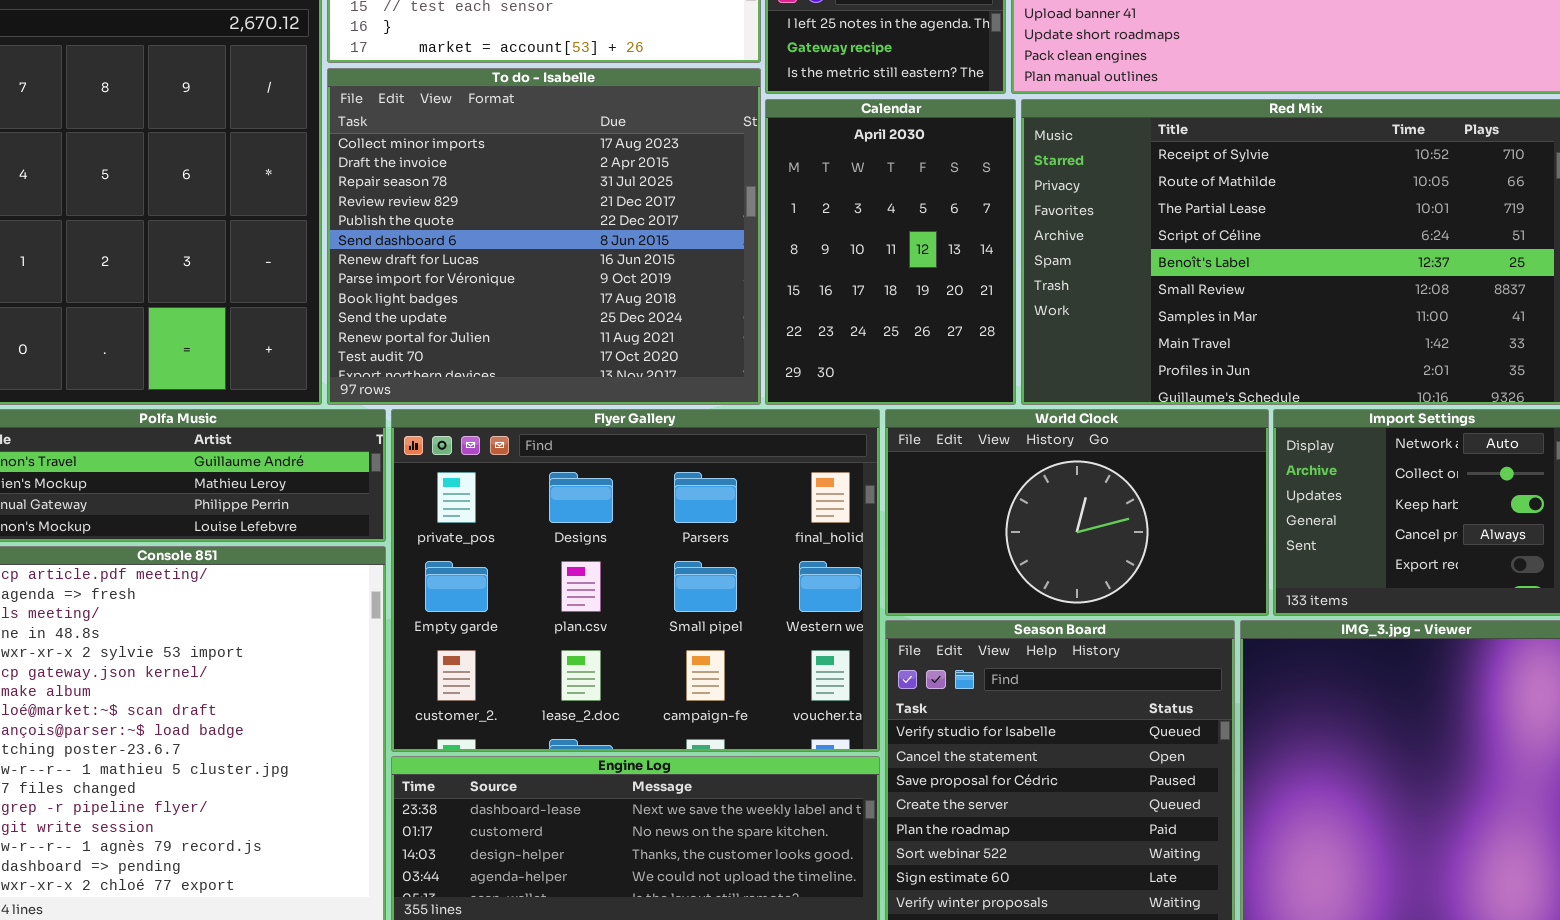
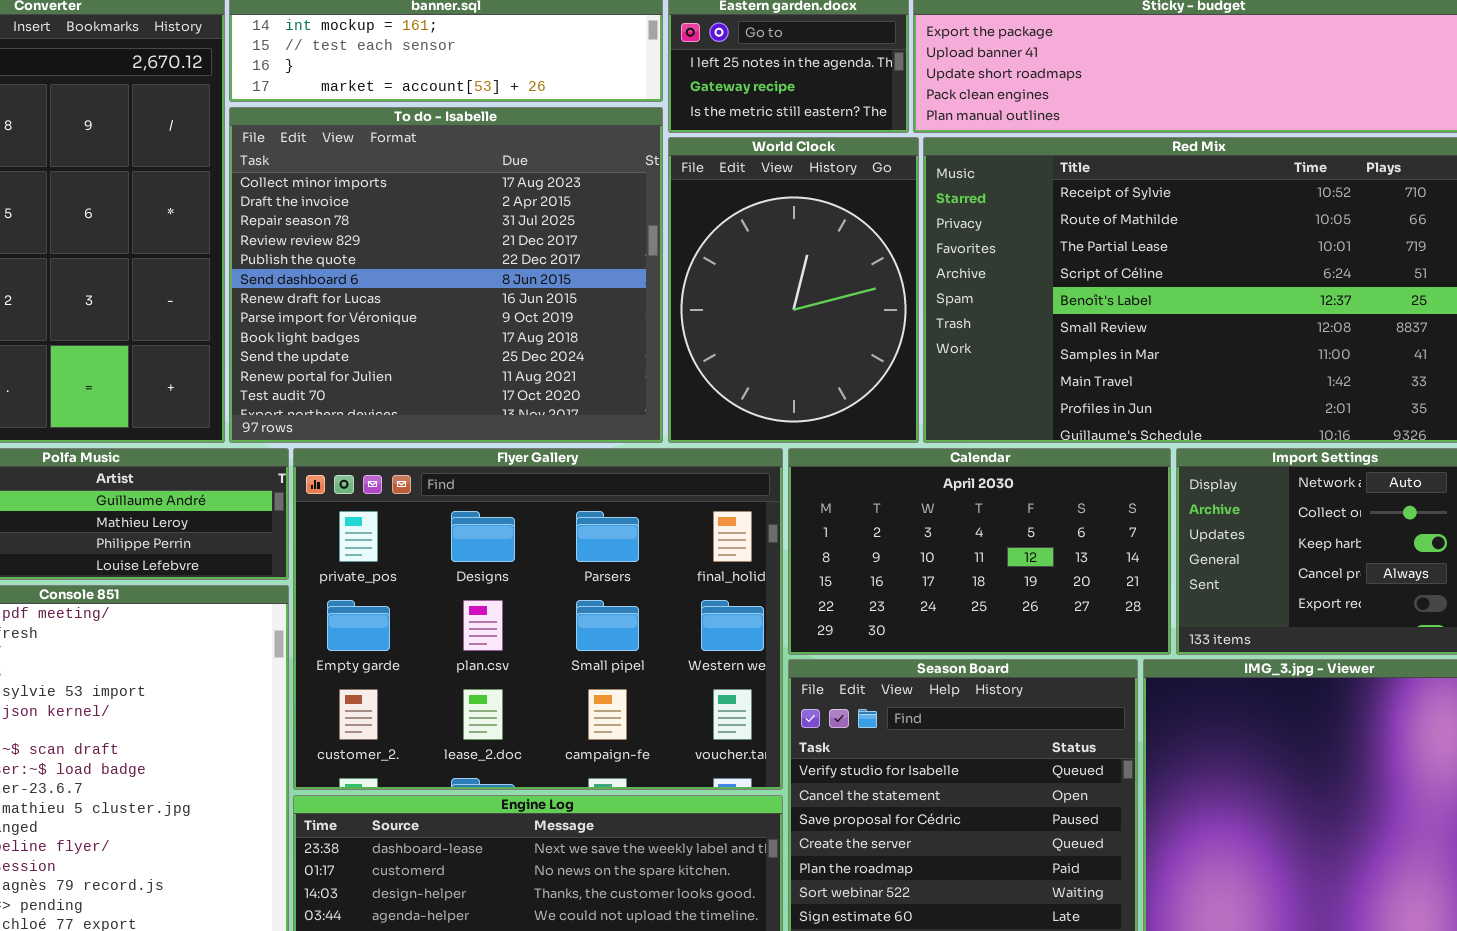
Calendar: [765,99,1016,405] -> [788,448,1171,655], moved, resized
World Clock: [885,409,1269,616] -> [668,137,919,443], moved, resized

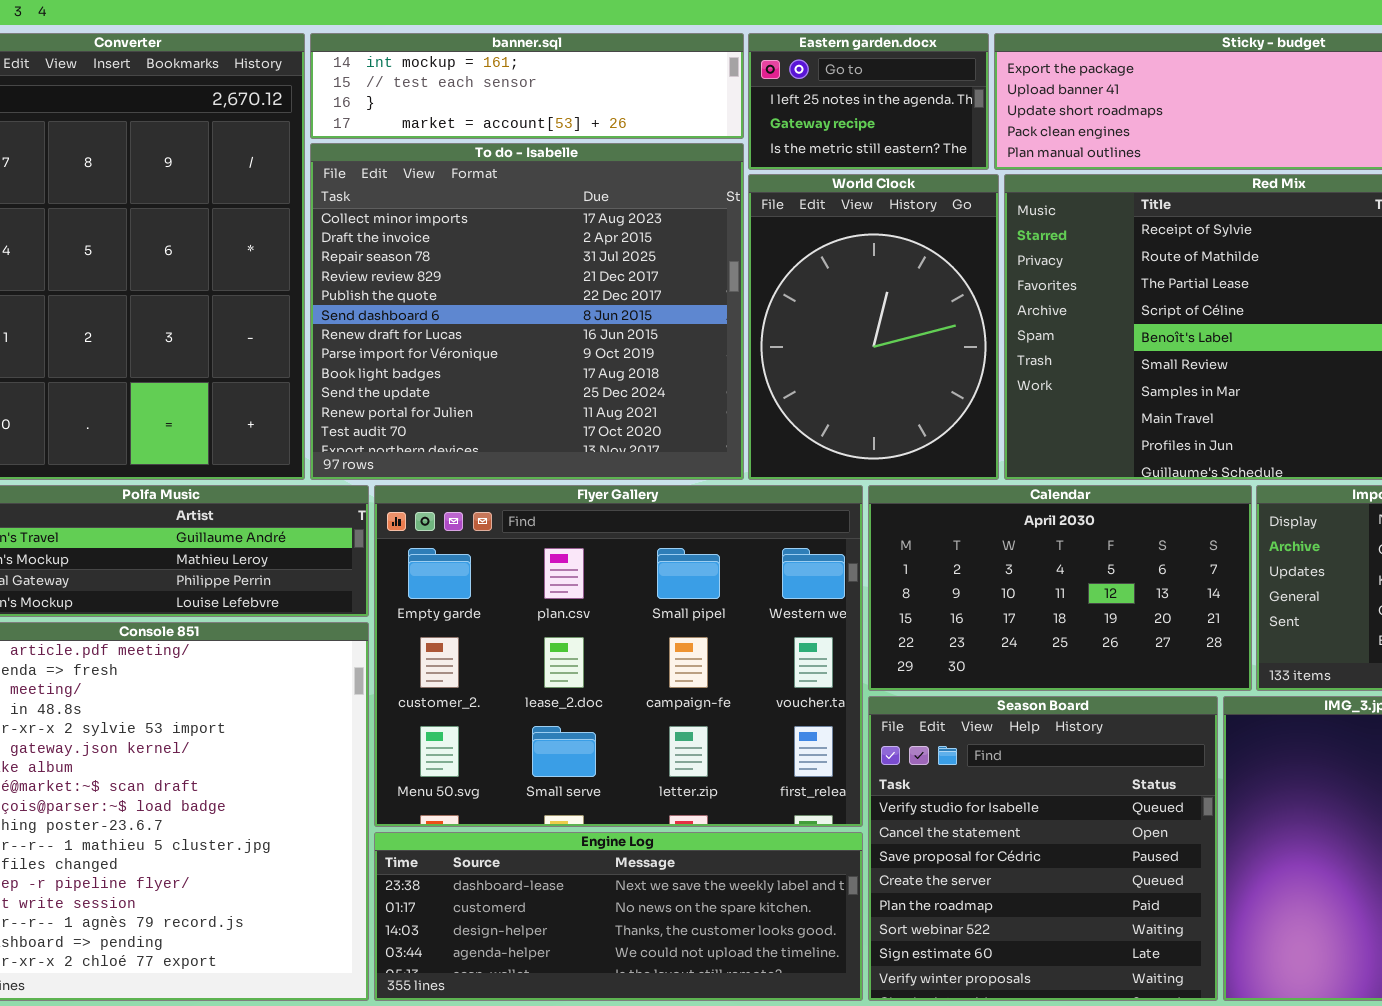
Flyer Gallery: [293,448,783,790] -> [374,485,863,827], scrolled down 1 row

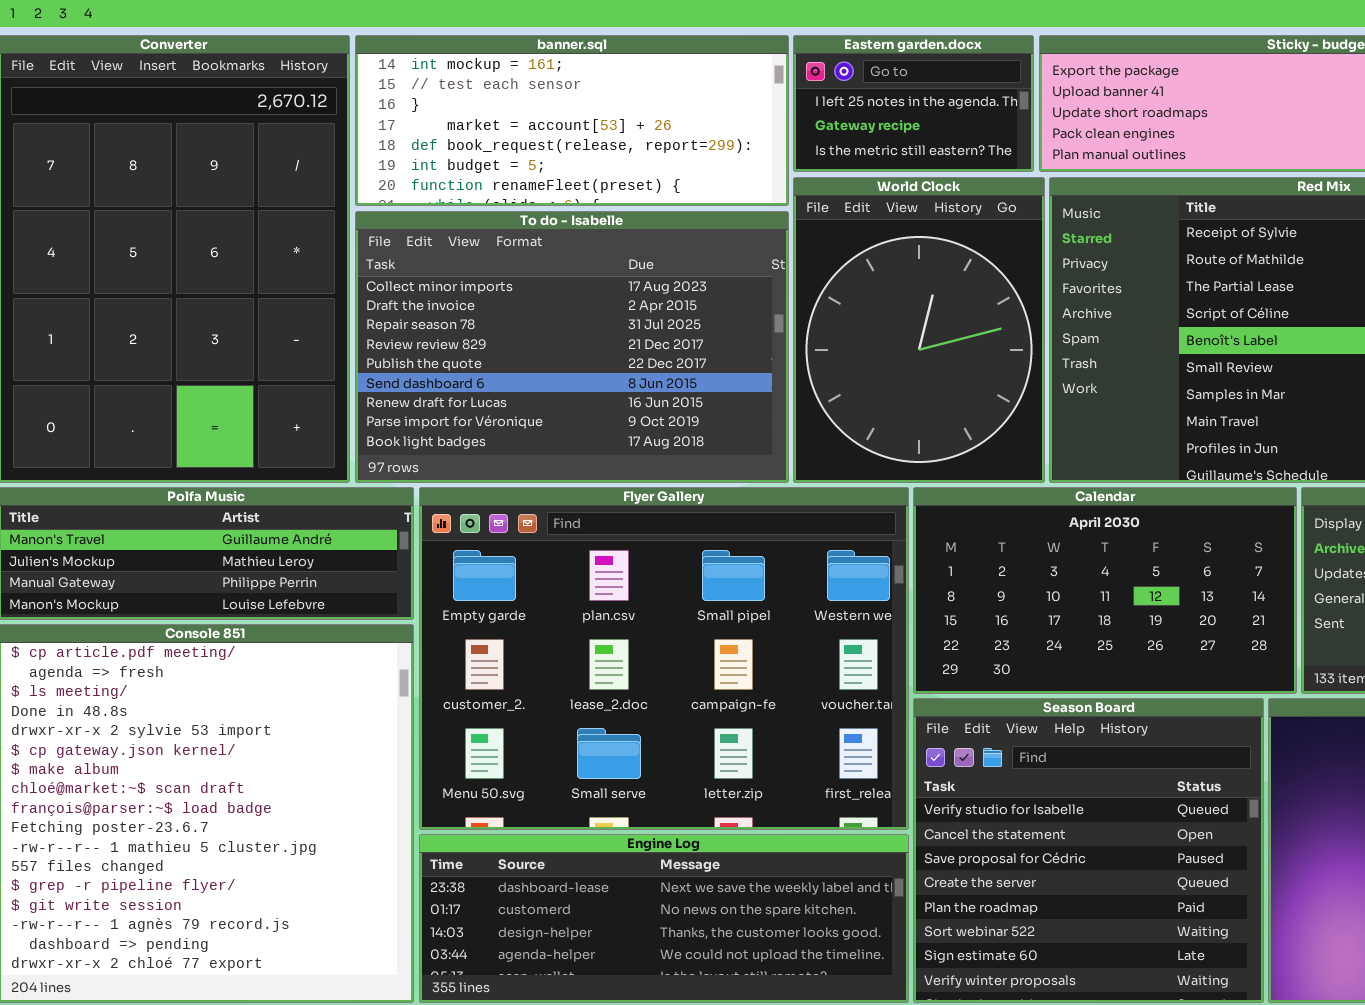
banner.sql: [310,33,744,139] -> [355,35,789,206], resized
To do - Isabelle: [310,143,744,480] -> [355,211,789,483], resized

